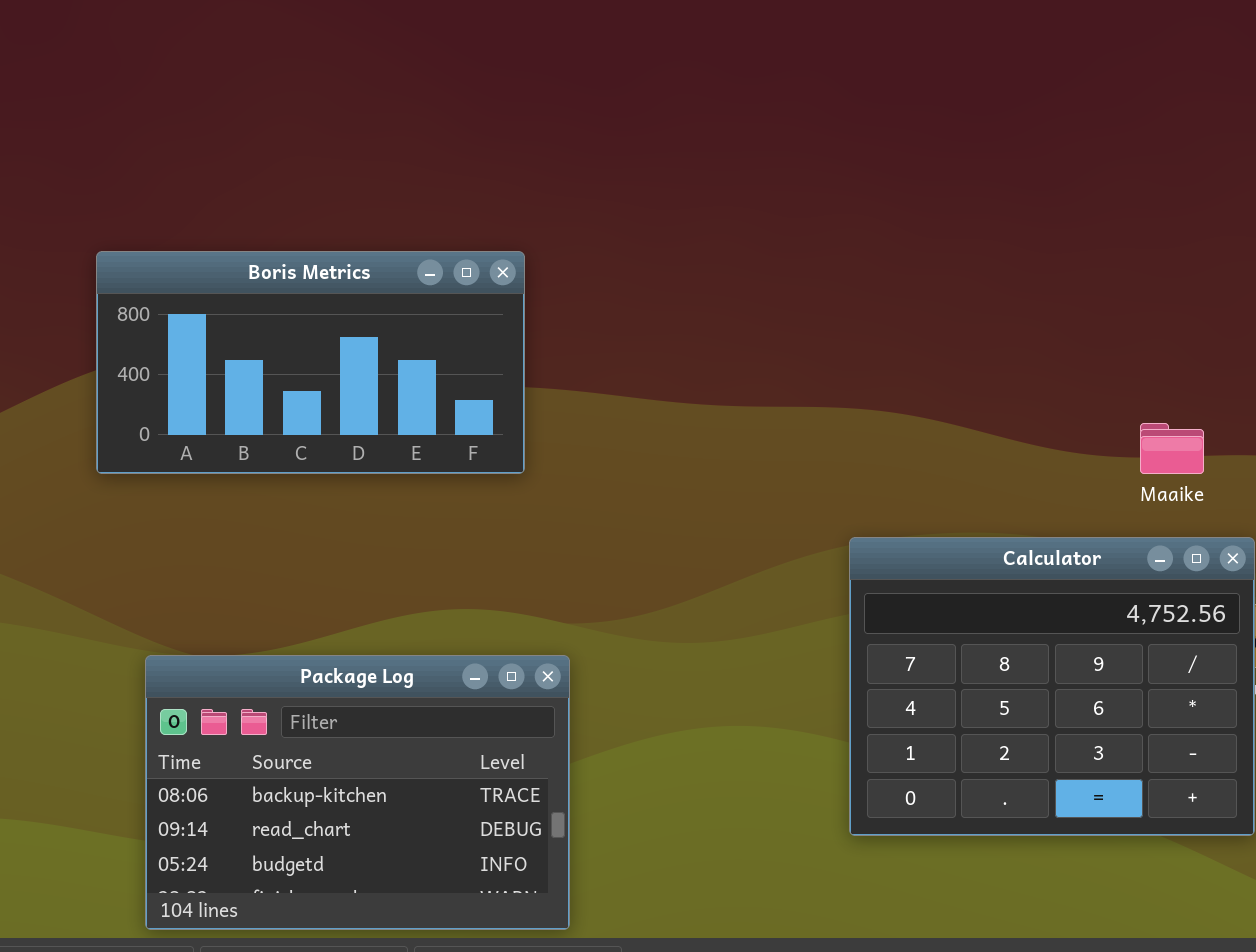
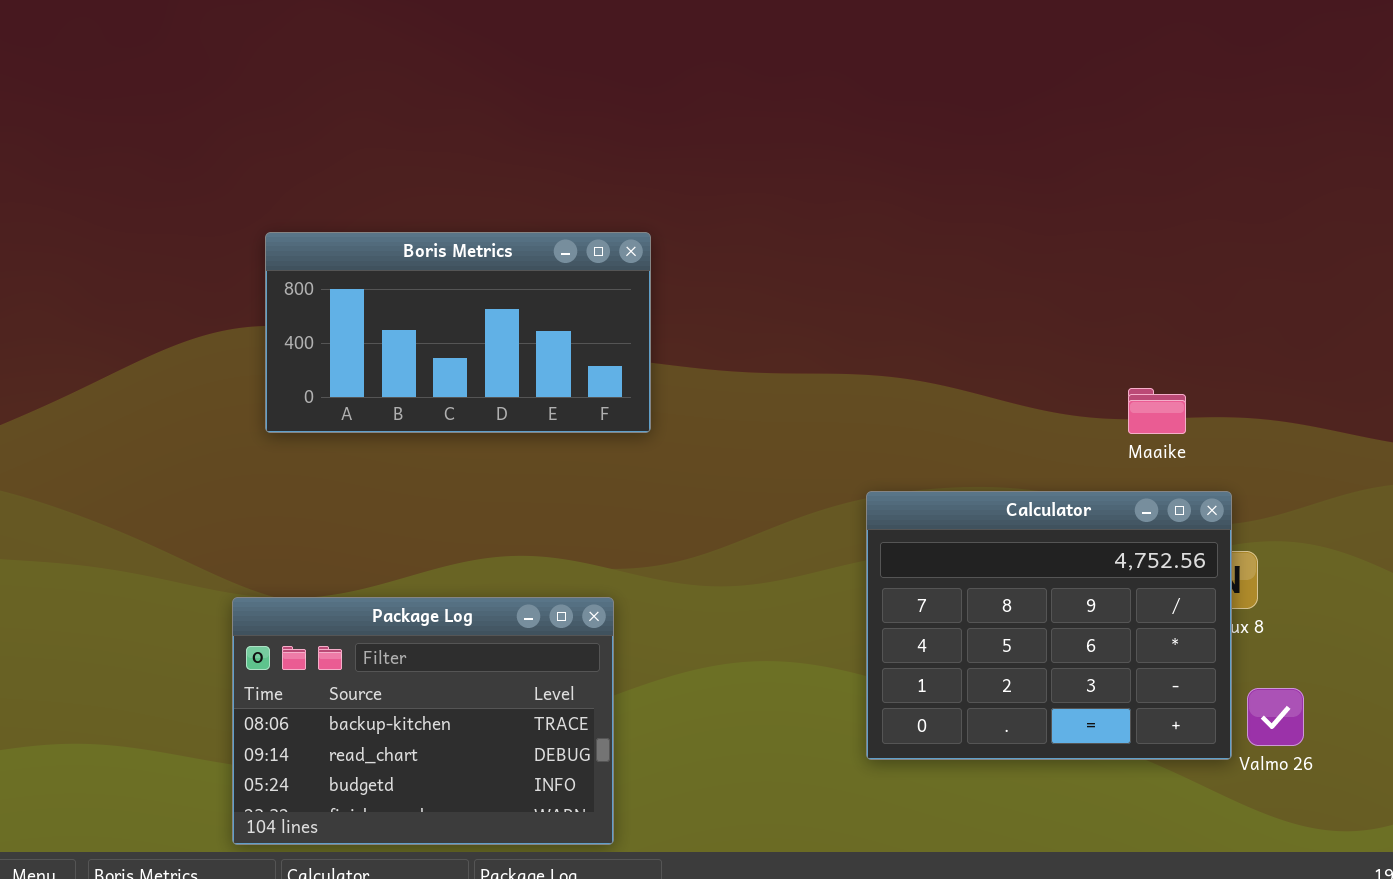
Boris Metrics: [96,251,525,474] -> [265,232,651,433], moved

